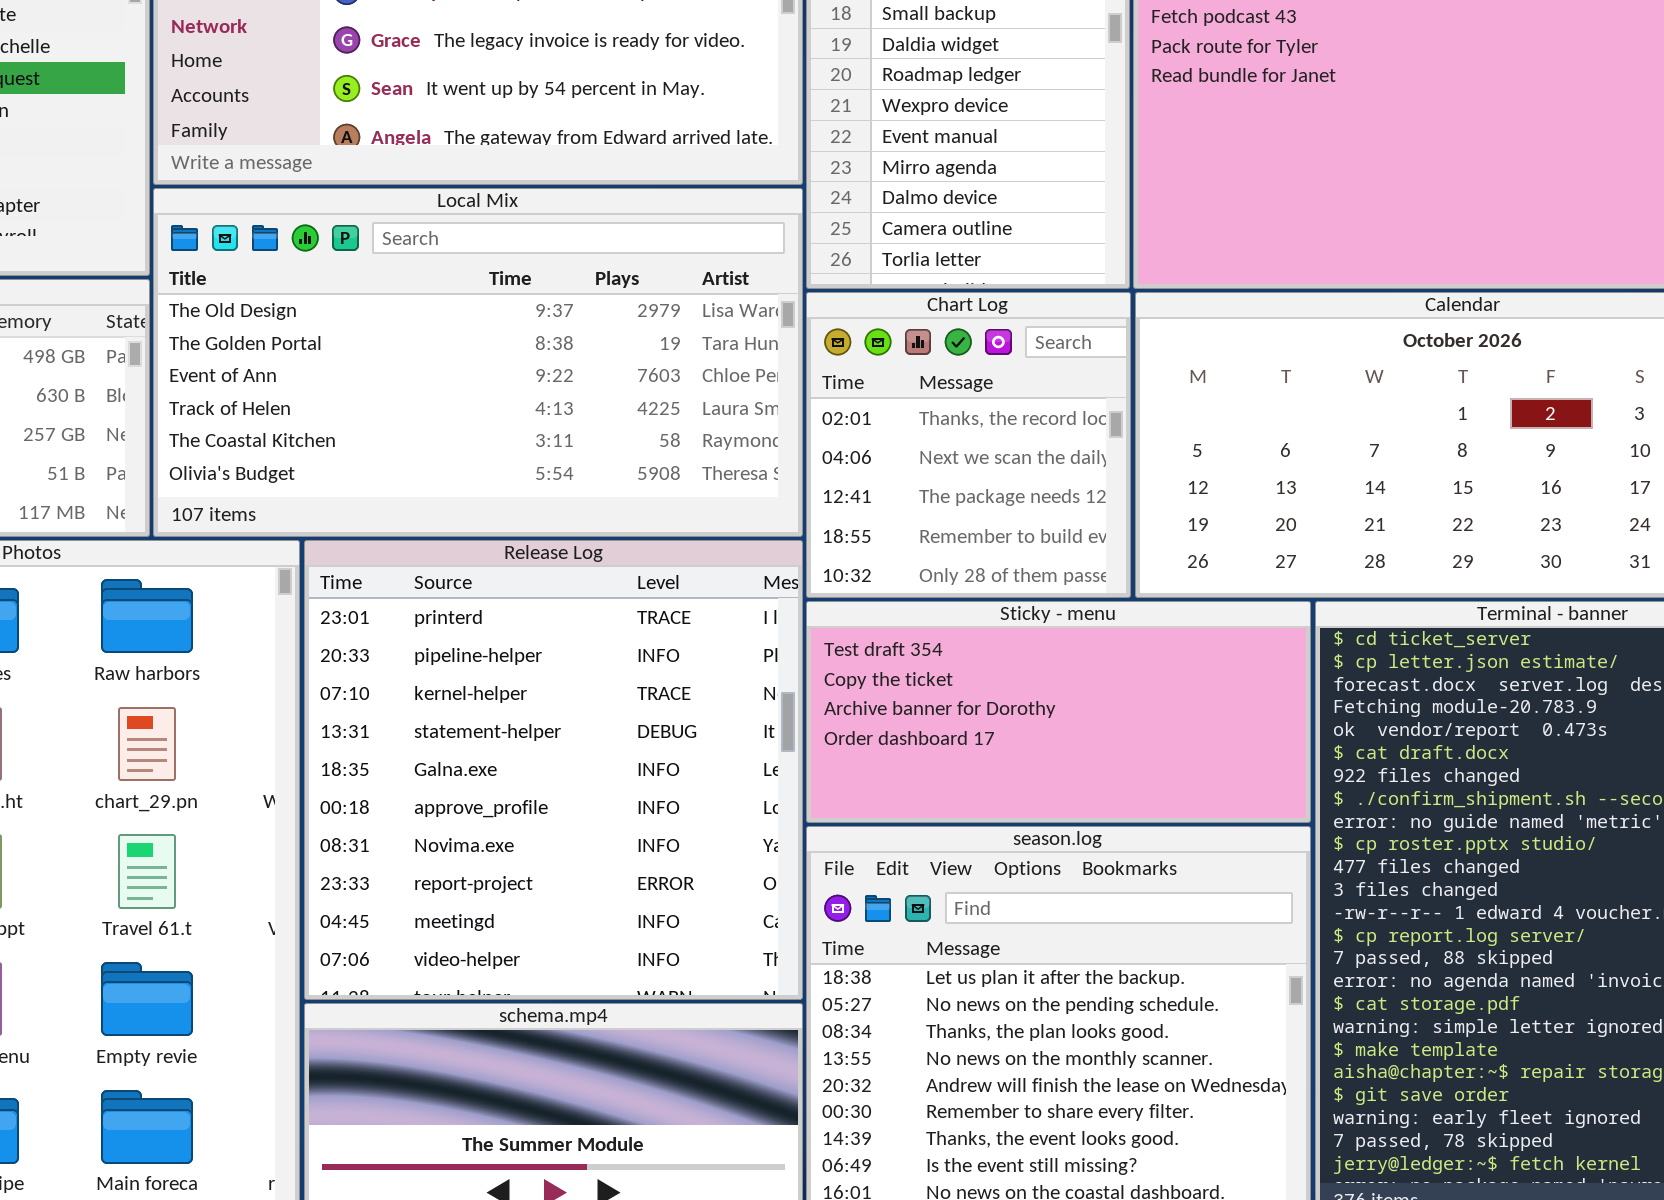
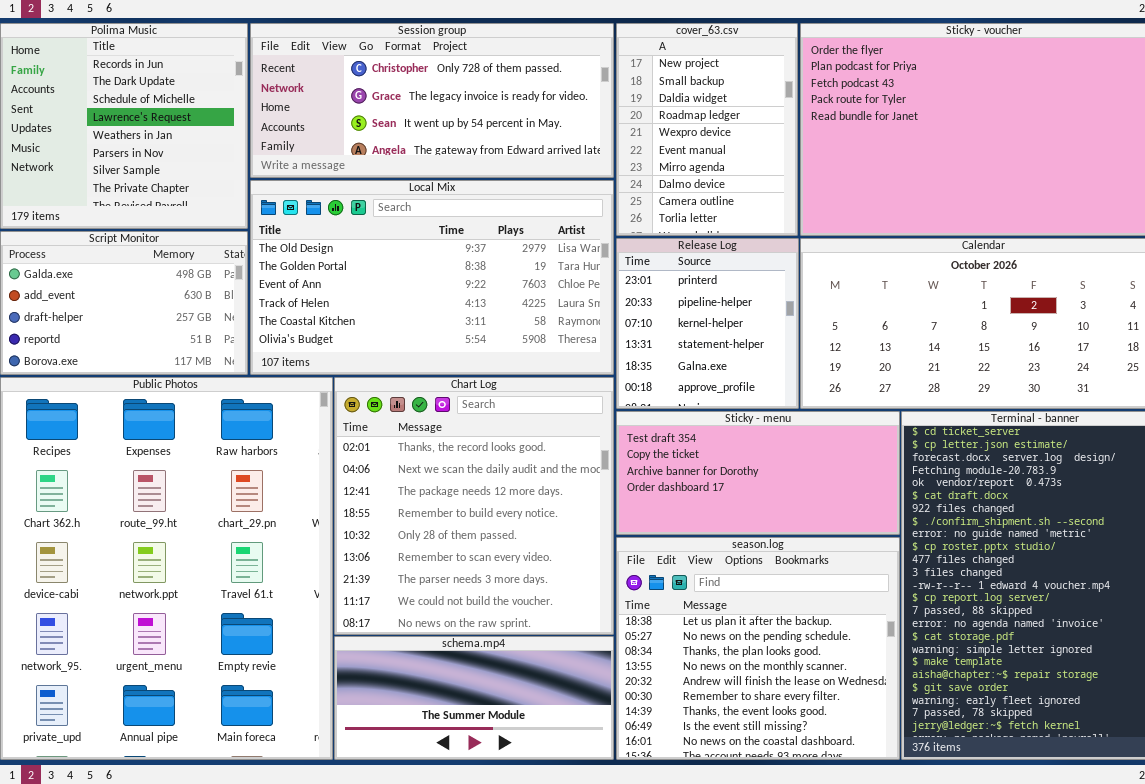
Chart Log: [806,292,1131,598] -> [334,377,614,635], moved, resized
Release Log: [304,540,803,1000] -> [616,238,799,409], moved, resized

